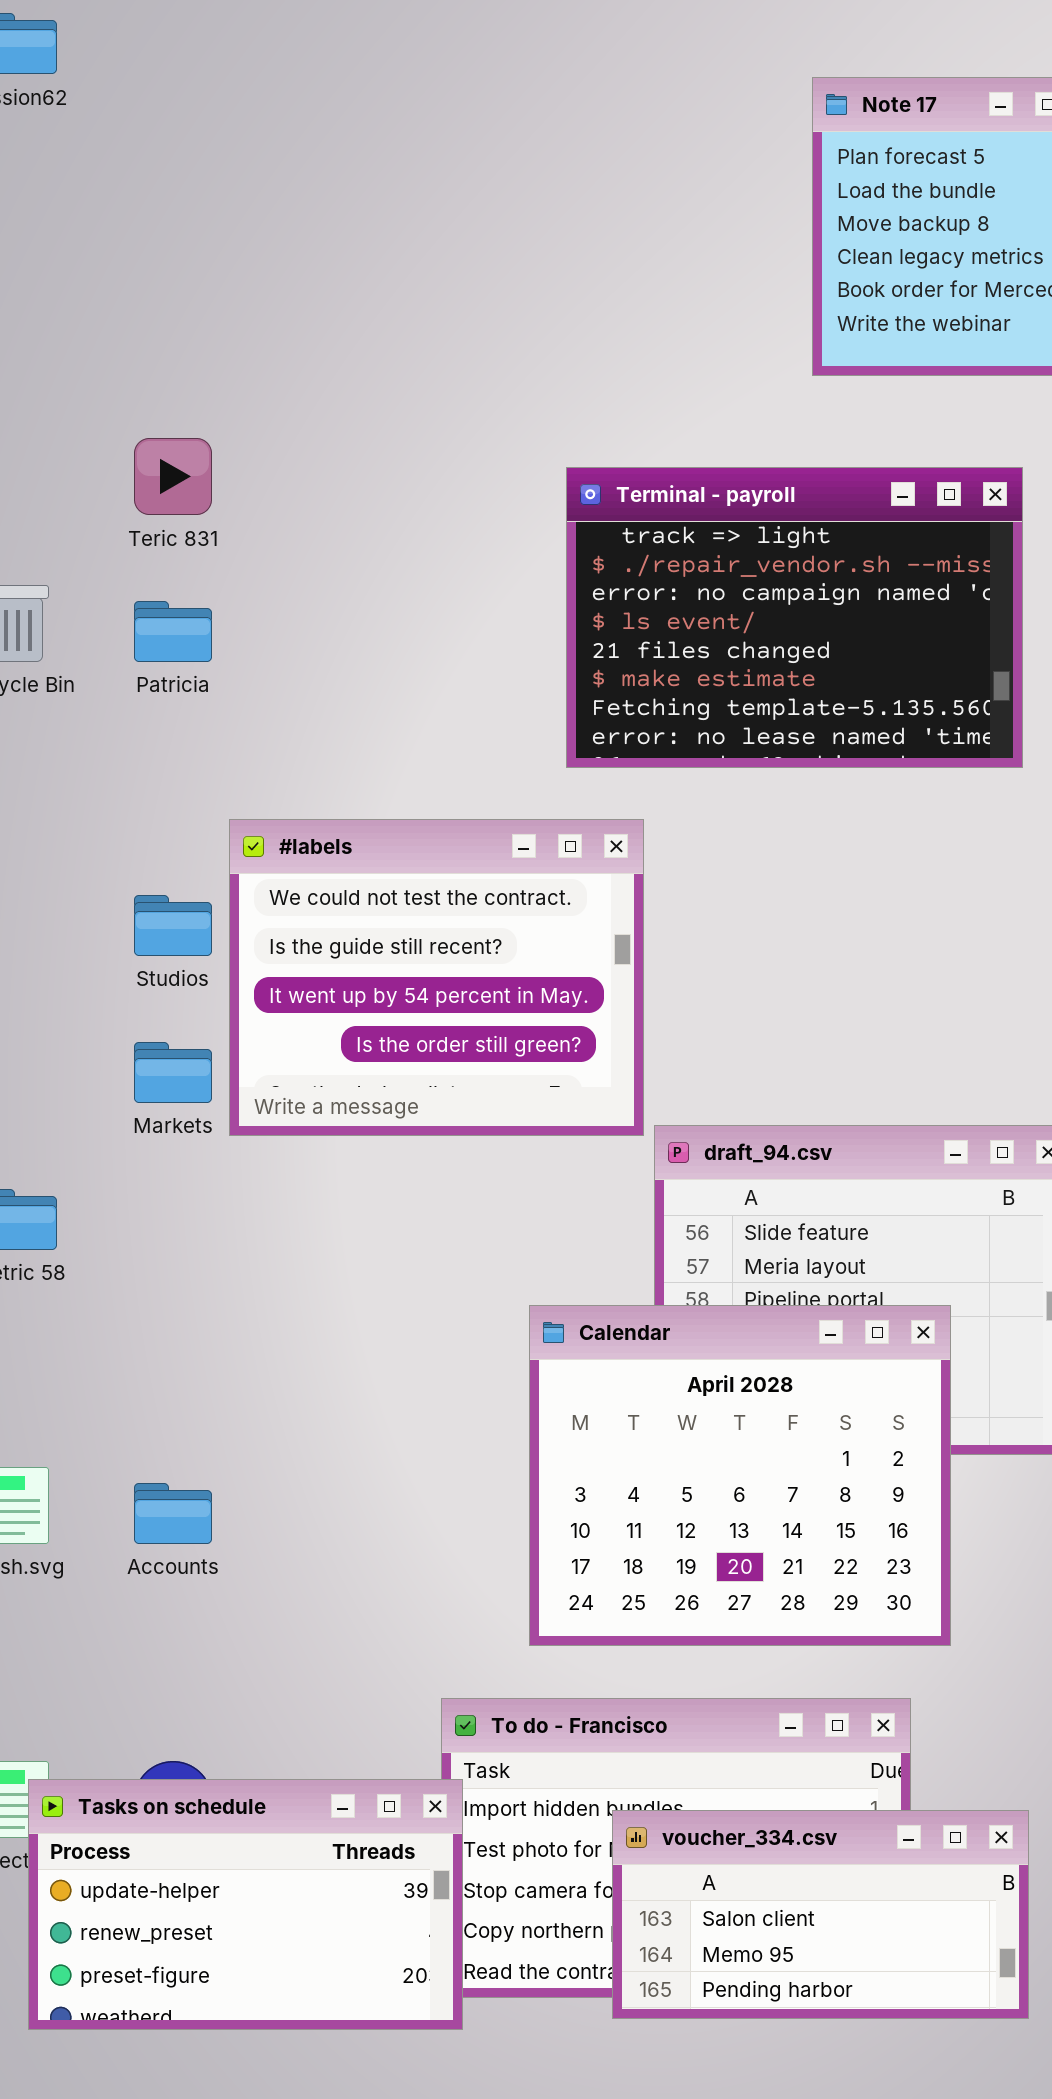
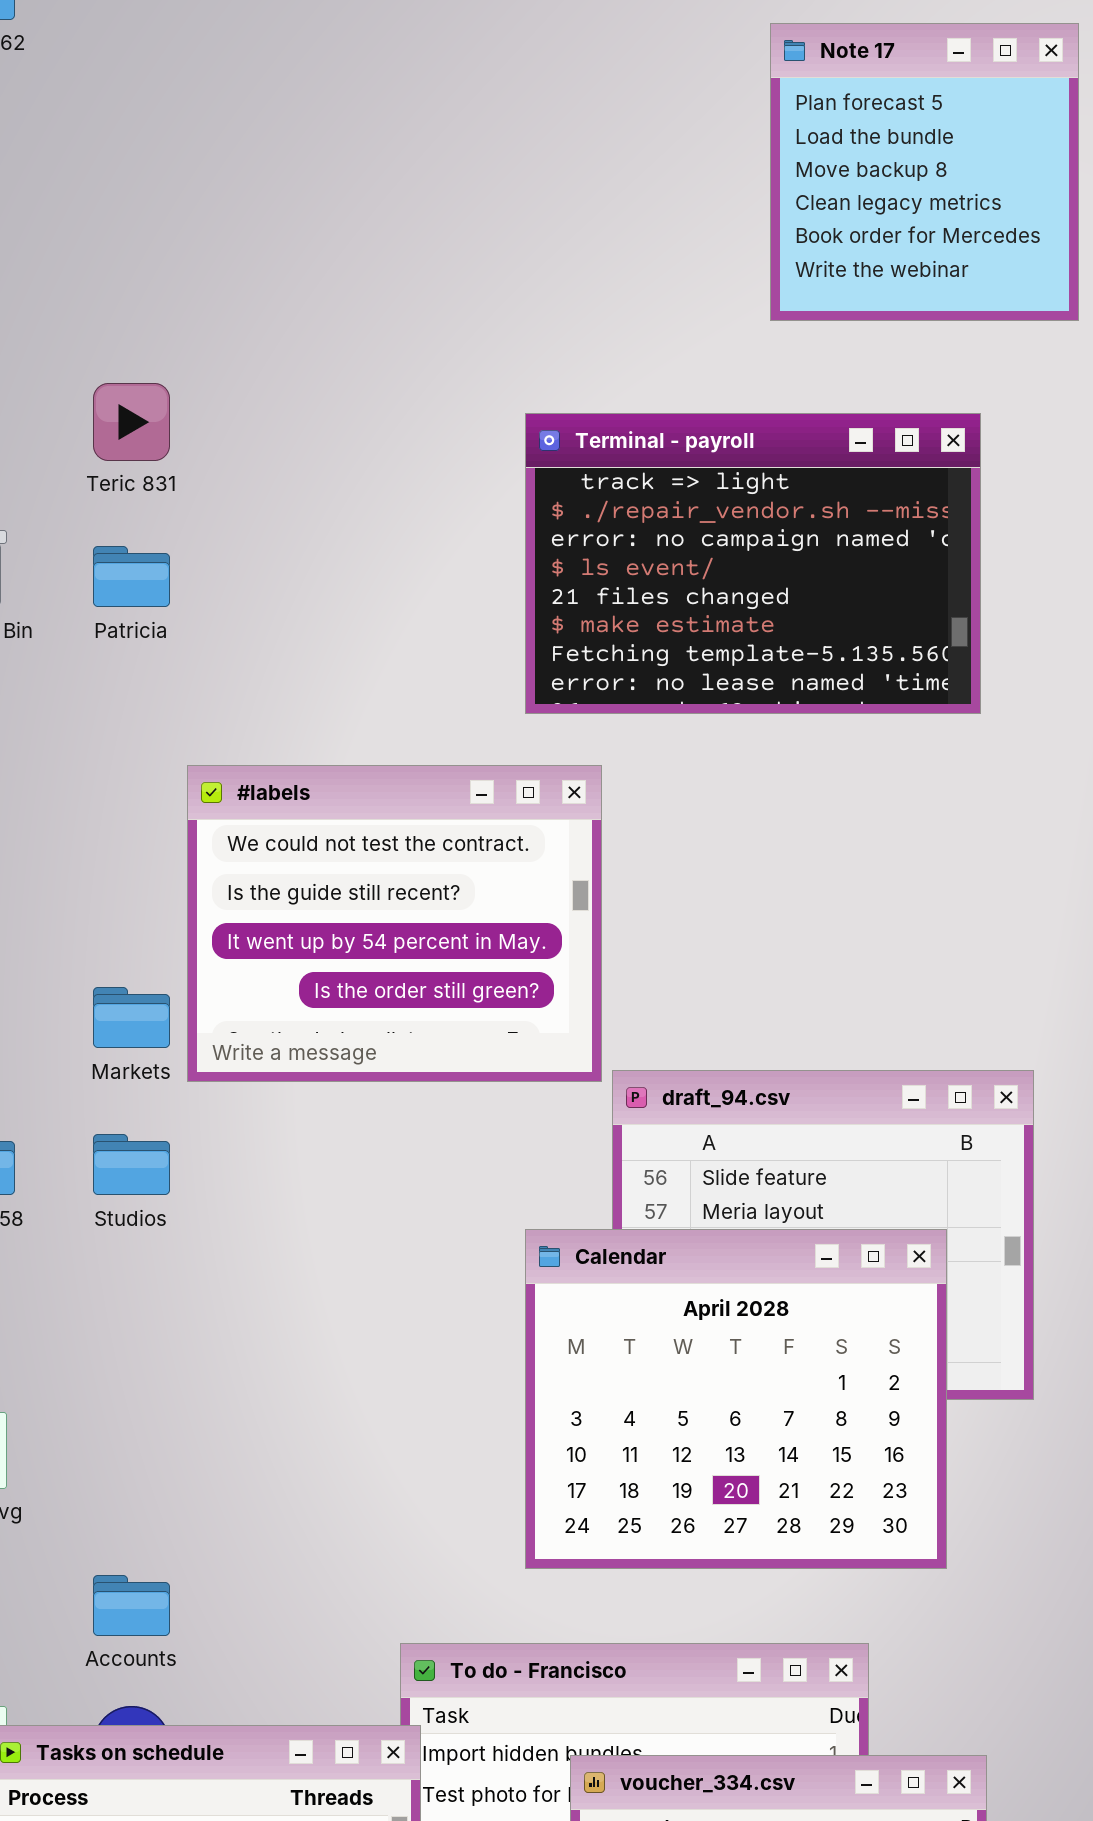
Studios: [134,895,212,956] -> [93,1134,170,1195], moved
Calendar: [529,1305,951,1646] -> [525,1229,947,1569], moved
Accounts: [134,1483,212,1544] -> [93,1575,170,1636], moved

